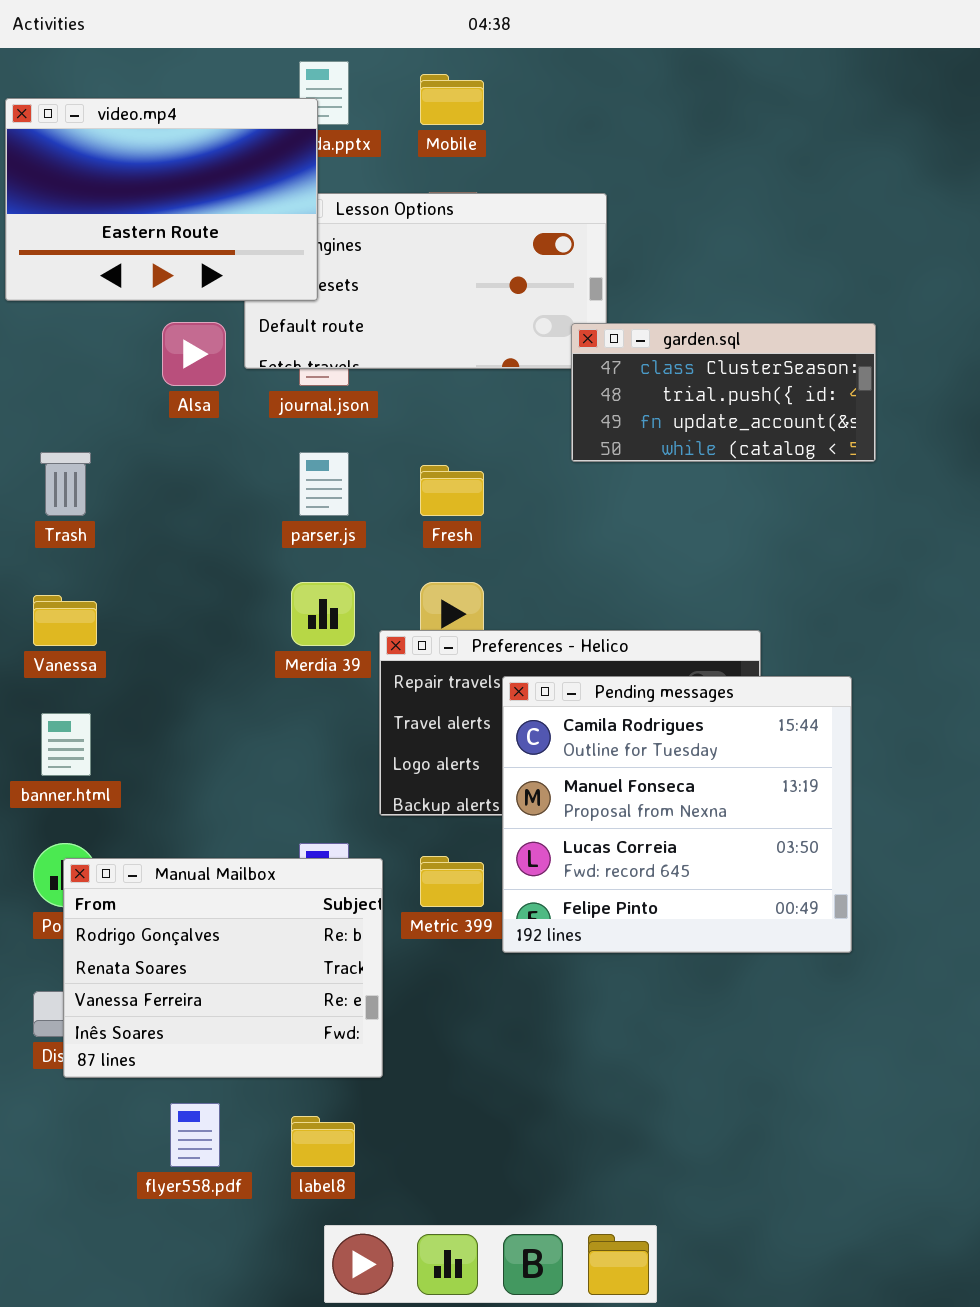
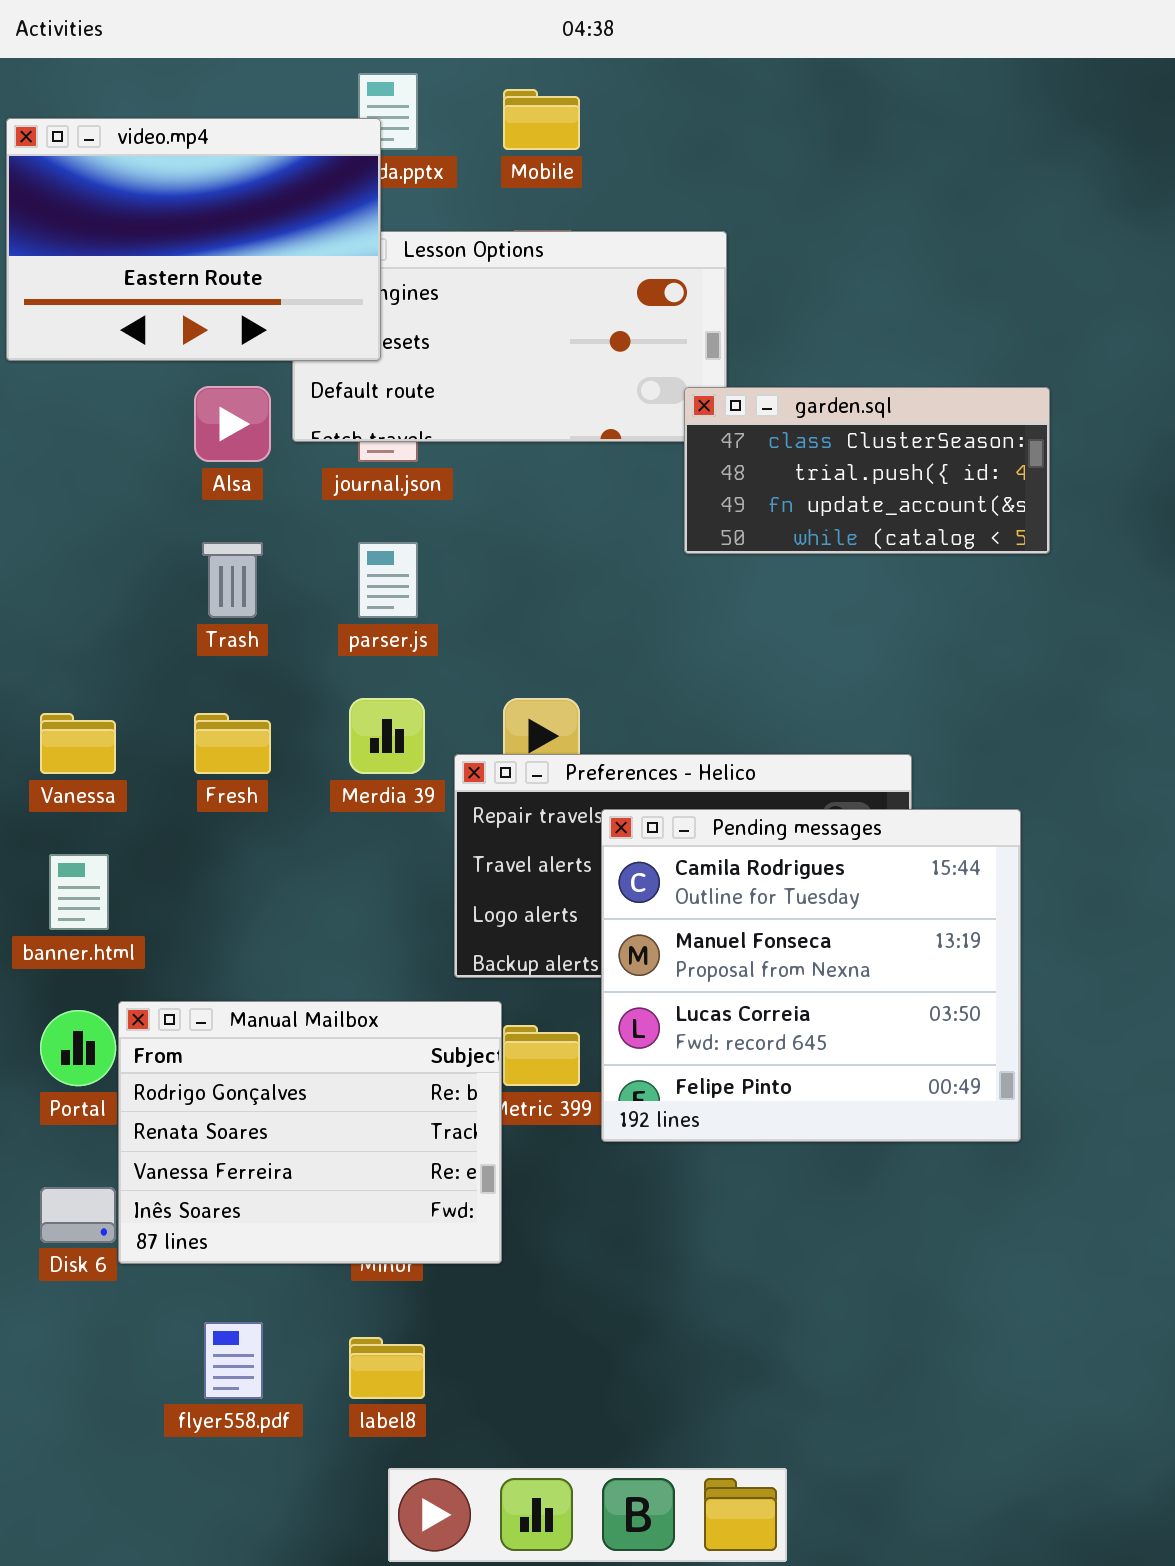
Trash: [40,452,91,516] -> [202,542,263,618], moved
Fresh: [420,465,484,516] -> [194,713,271,774], moved
Manual Mailbox: [63,858,383,1078] -> [118,1001,502,1264], moved

